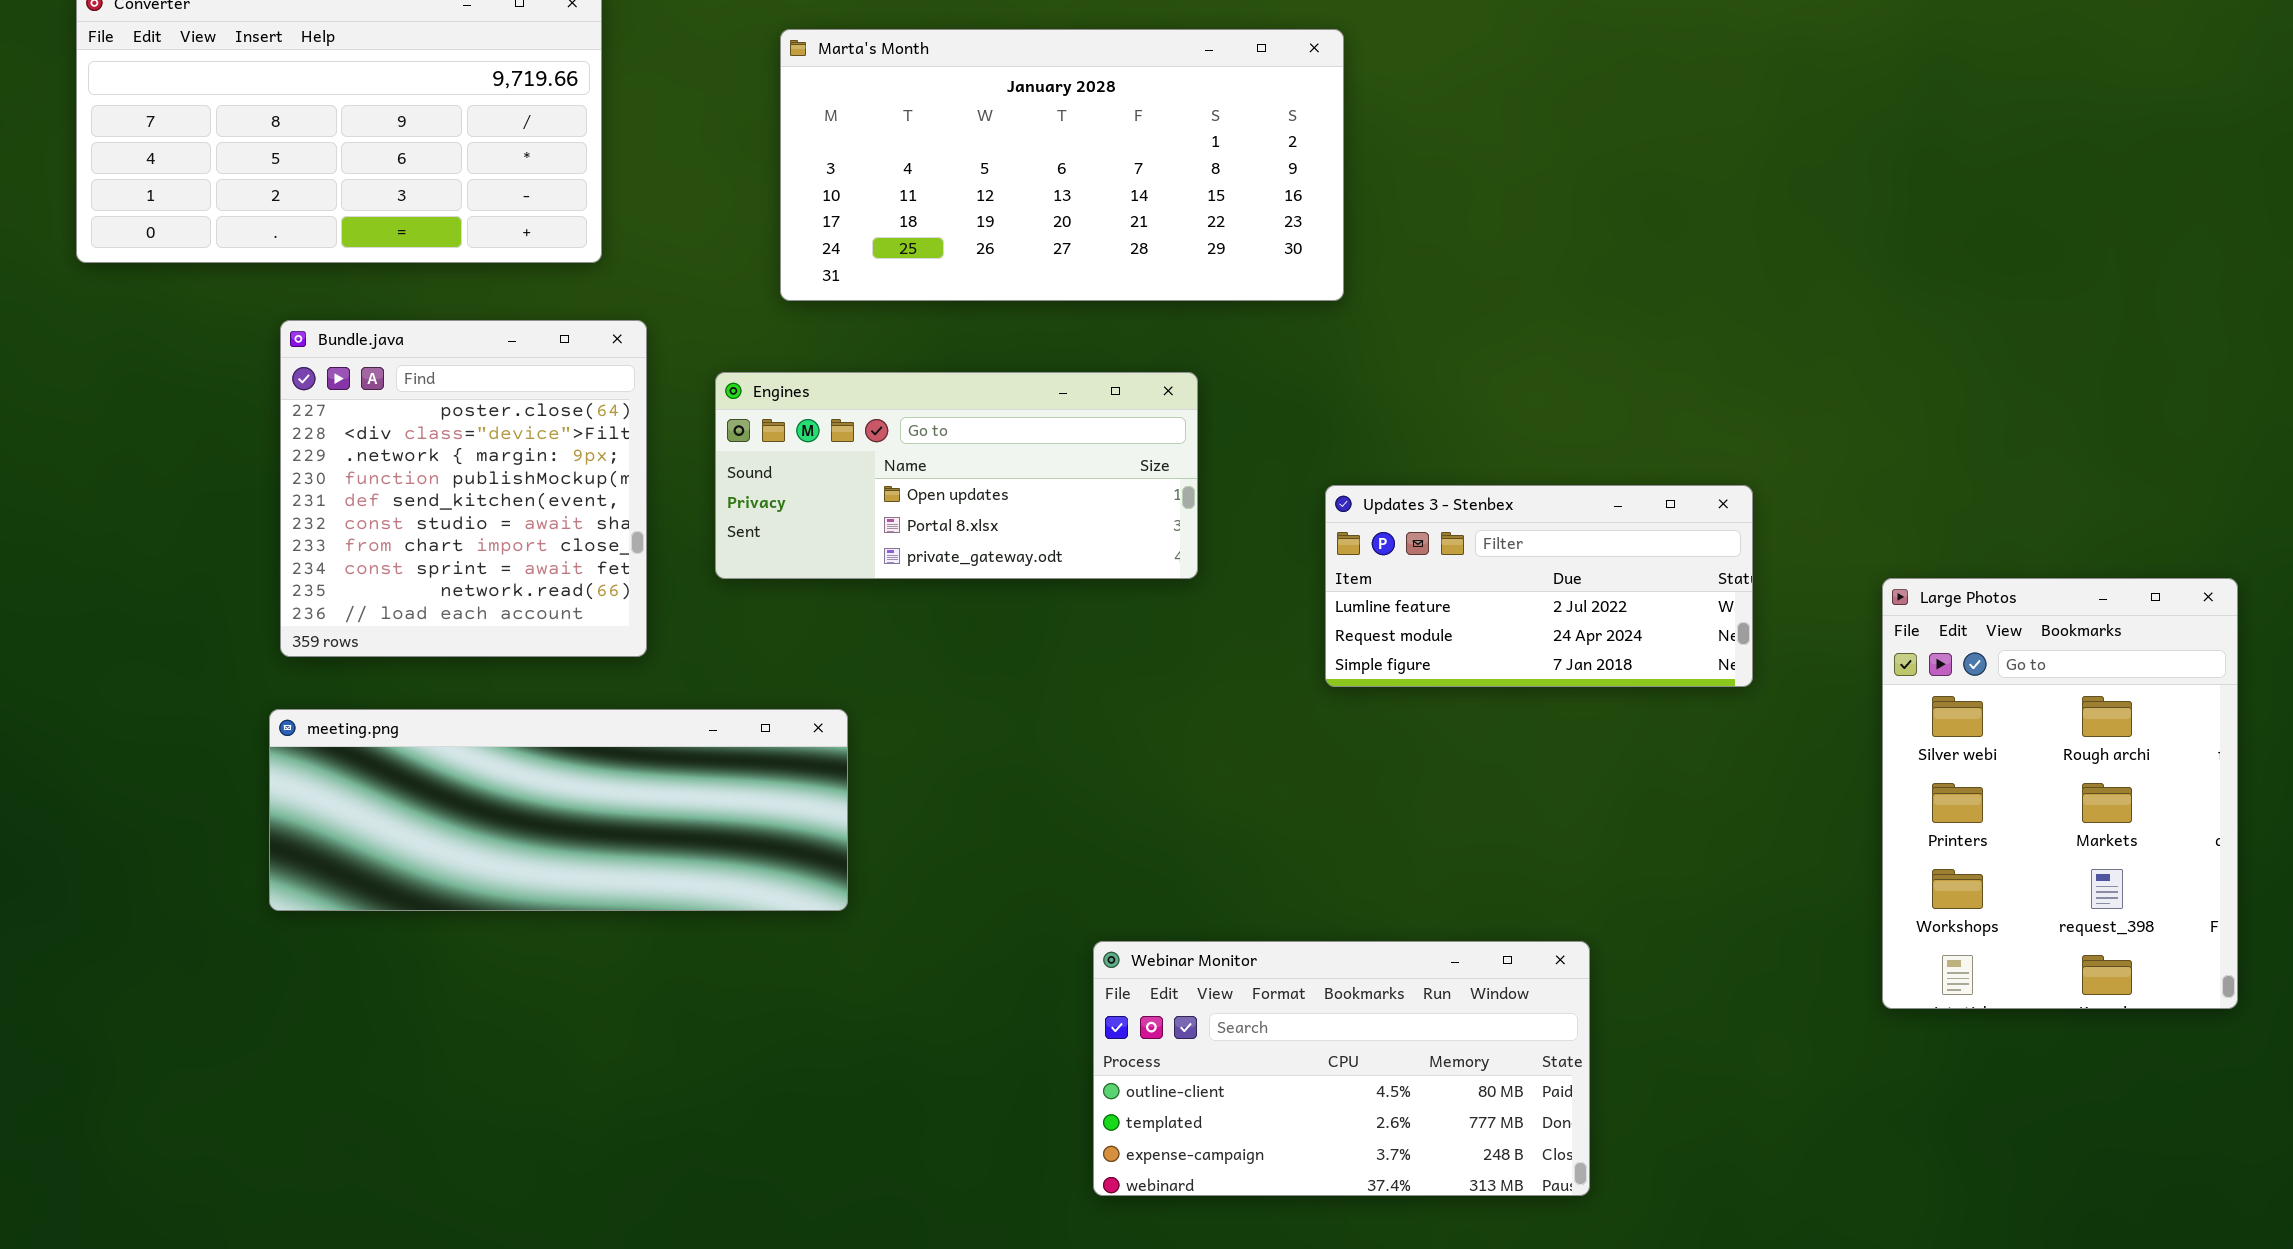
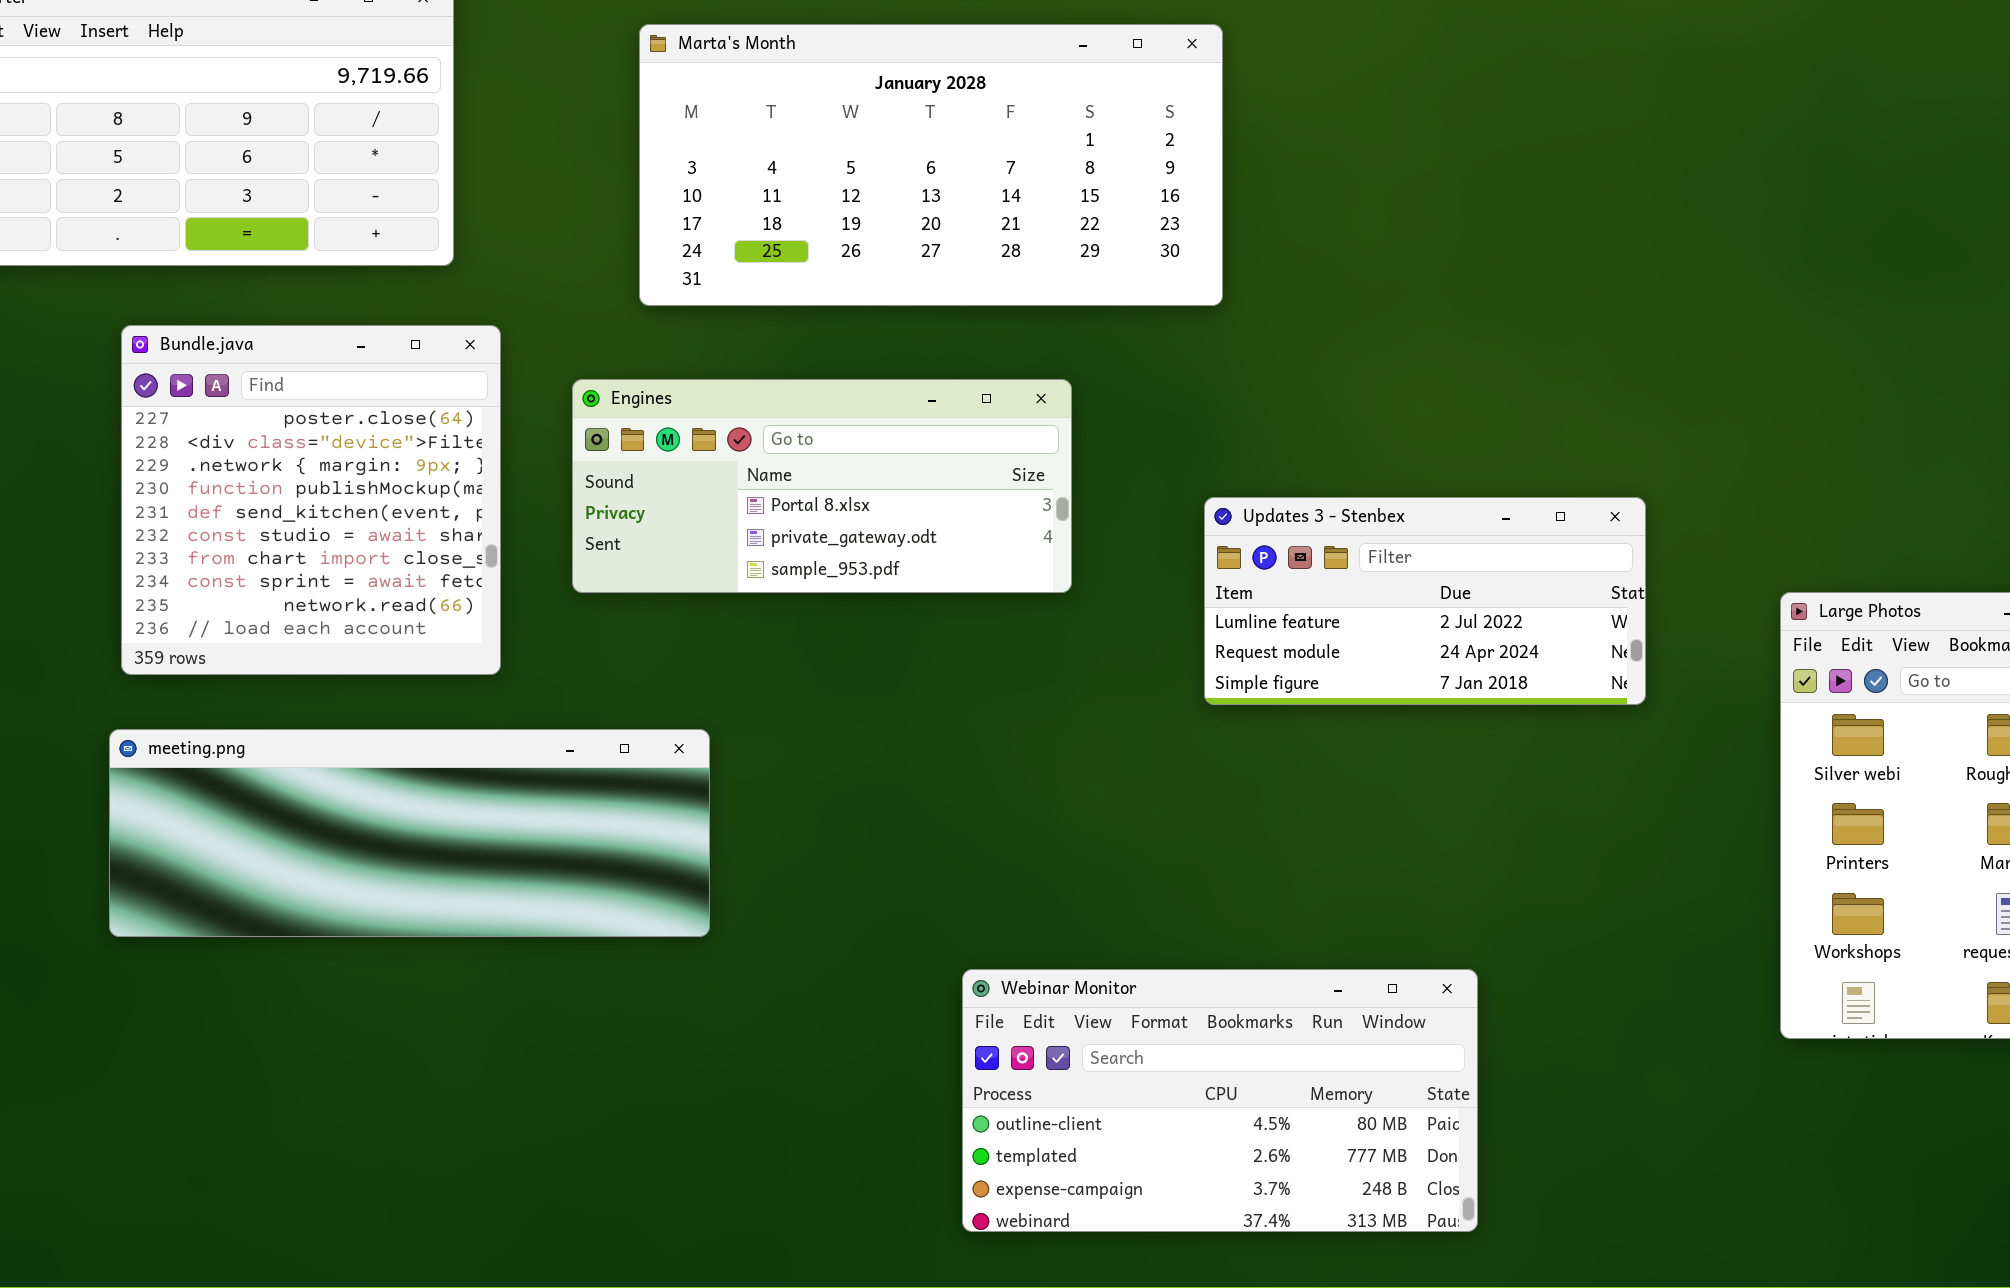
Engines: [715,372,1198,579] -> [572,379,1072,593], scrolled down 1 row

